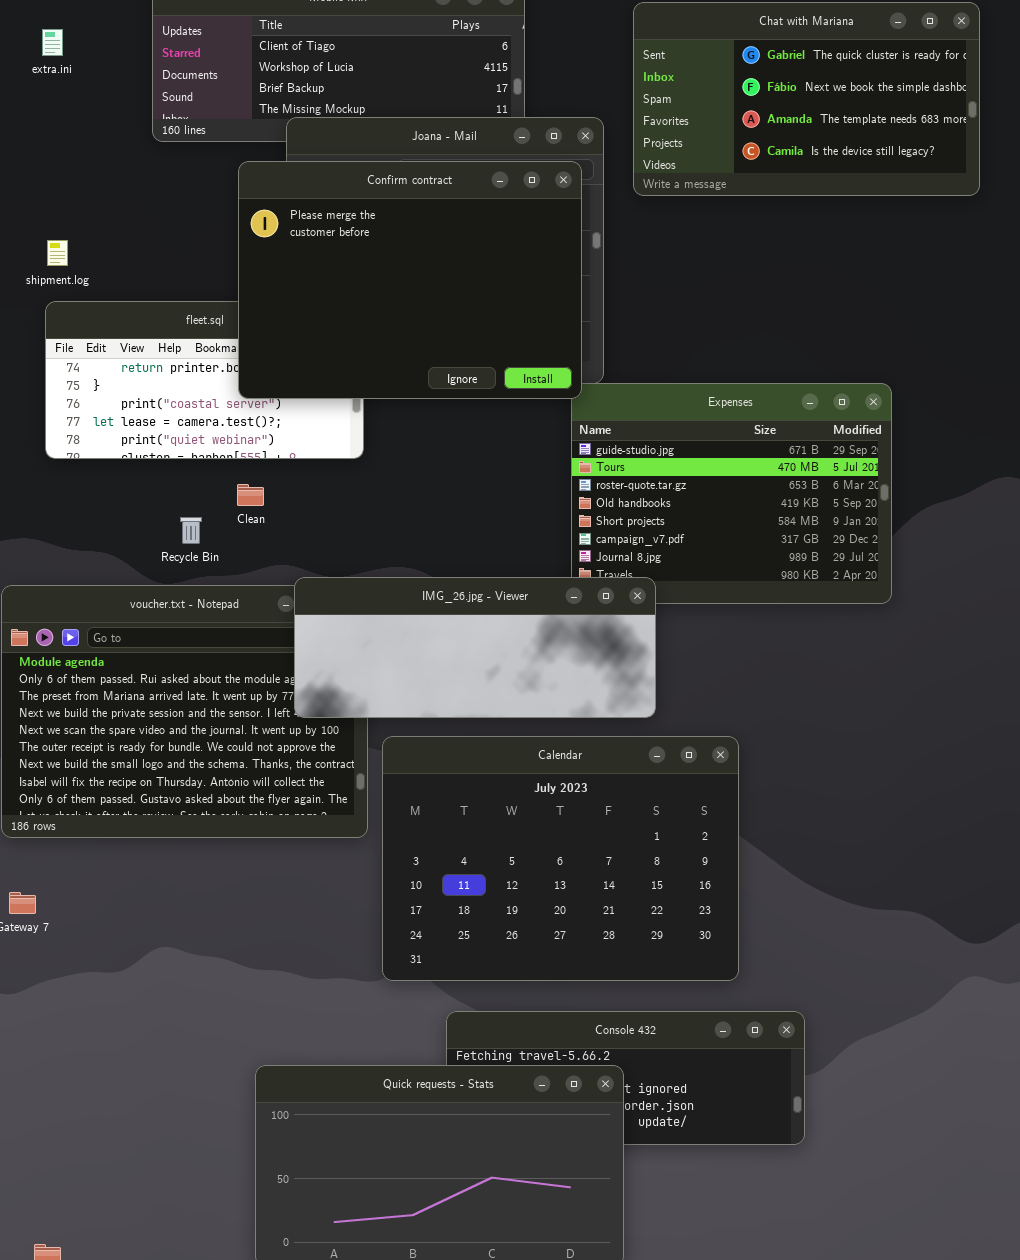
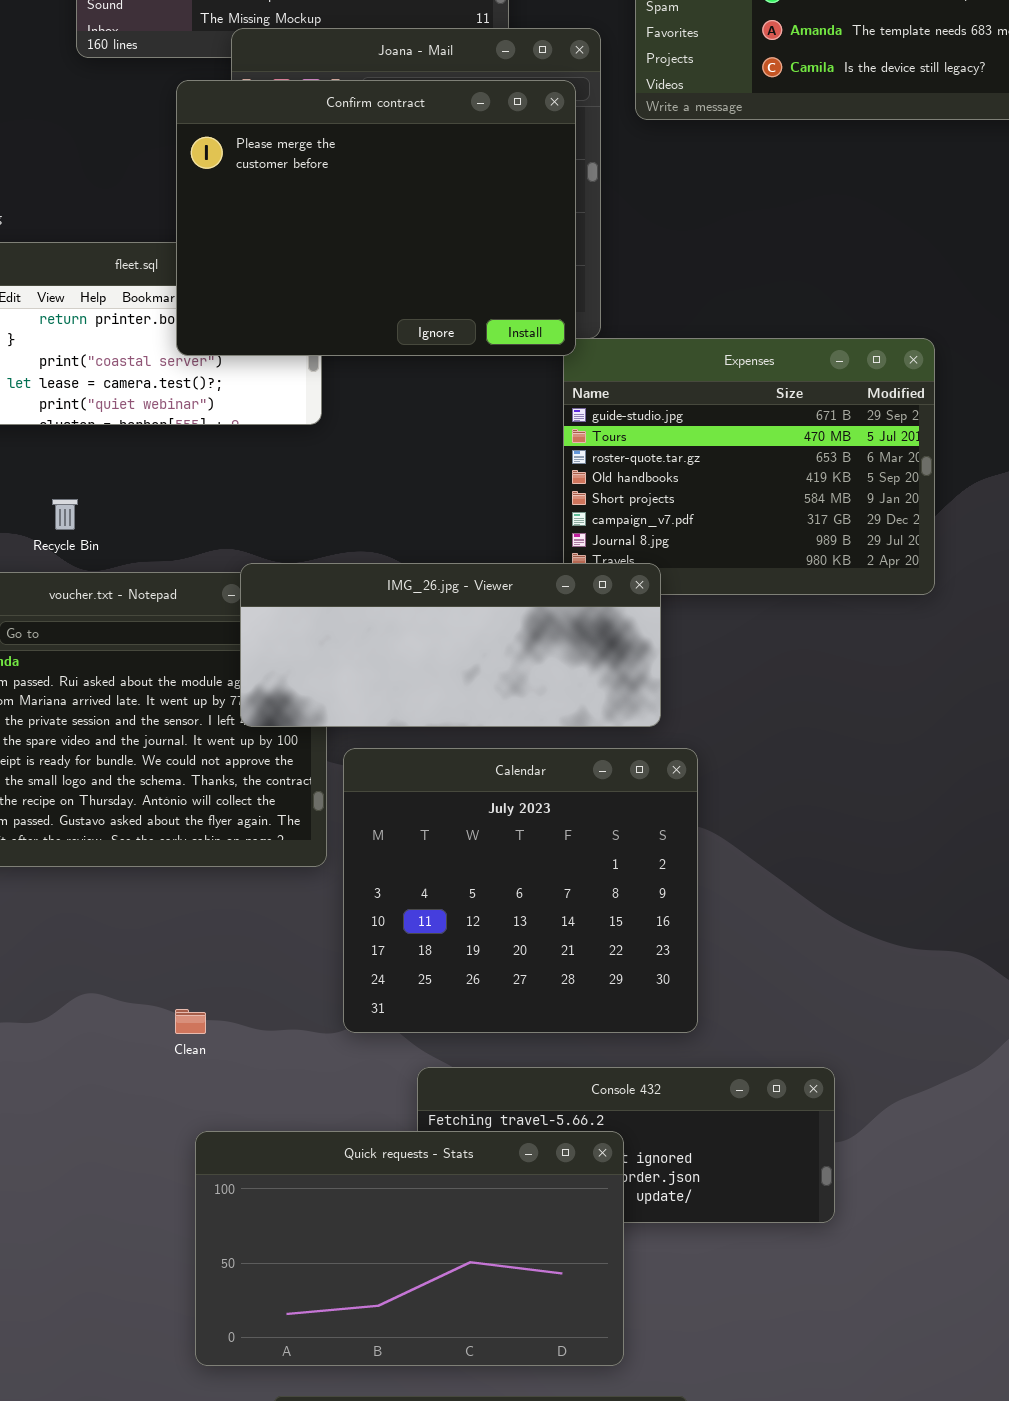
Clean: [237,484,264,506] -> [175,1009,206,1034], moved
Recycle Bin: [180,517,202,544] -> [52,499,78,530], moved
Calendar: [382,736,739,981] -> [343,748,698,1033], resized

